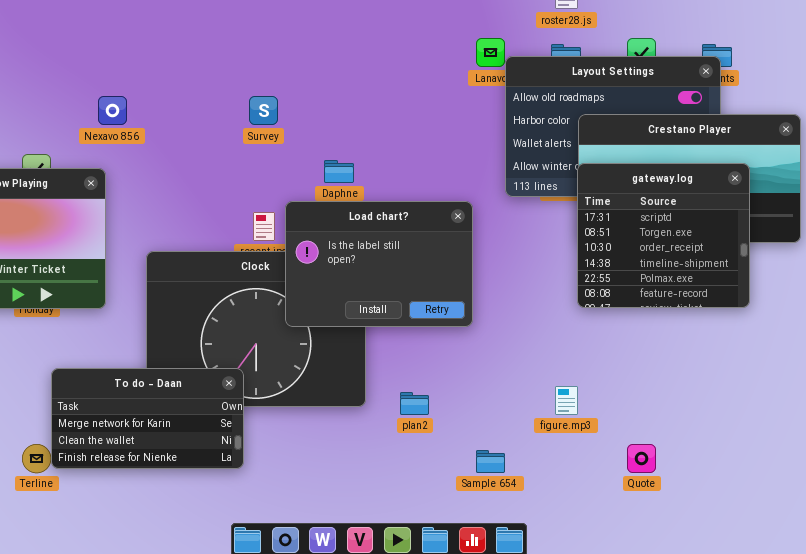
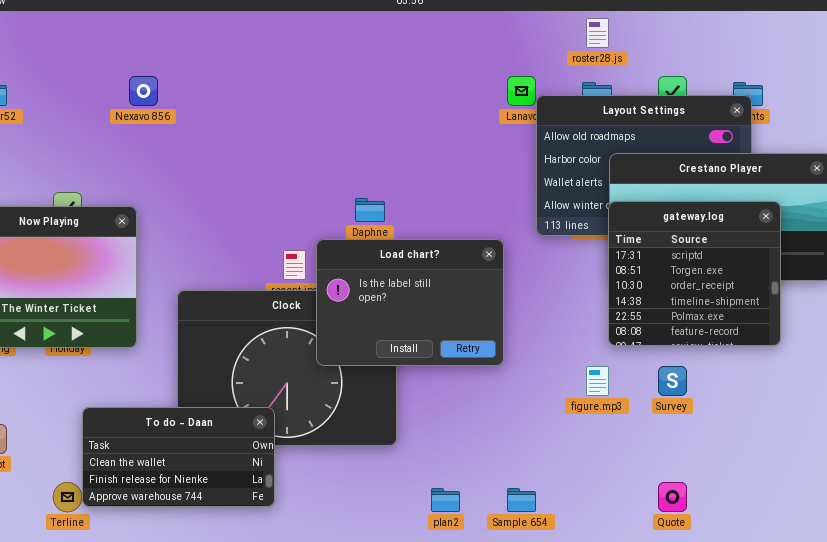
Nexavo 856: [98,96,127,125] -> [129,76,158,106], moved
Survey: [249,96,278,125] -> [658,366,687,396], moved
To do - Daan: [51,368,244,469] -> [82,407,275,507], scrolled down 1 row
figure.mp3: [555,386,578,415] -> [586,366,609,396], moved
plan2: [400,392,429,415] -> [431,488,460,512], moved

